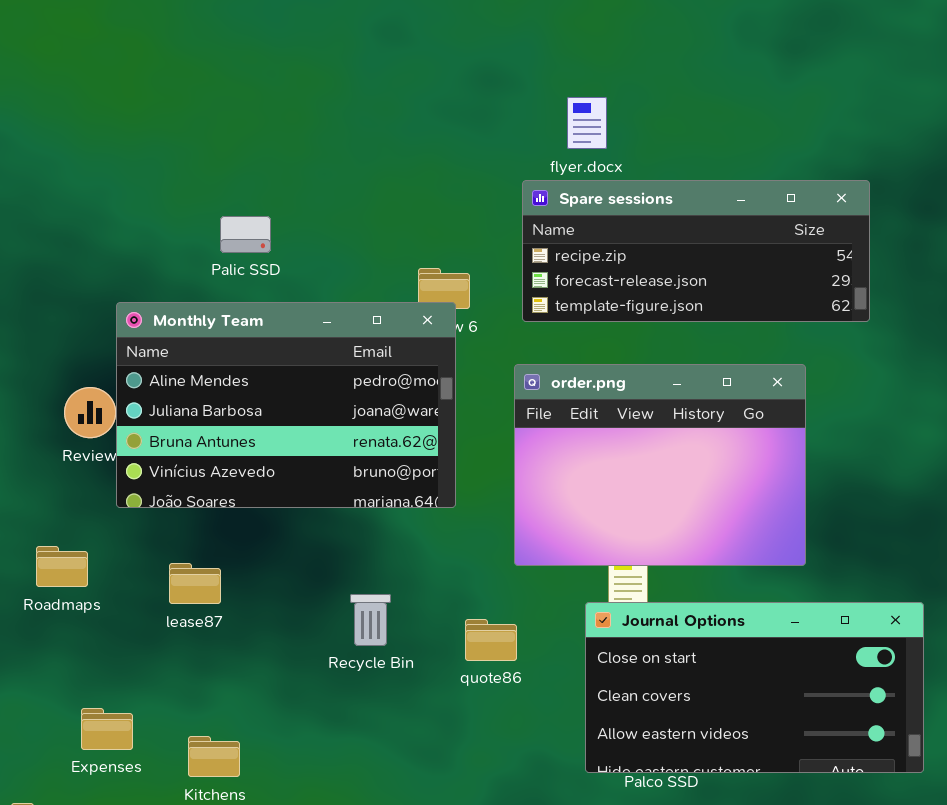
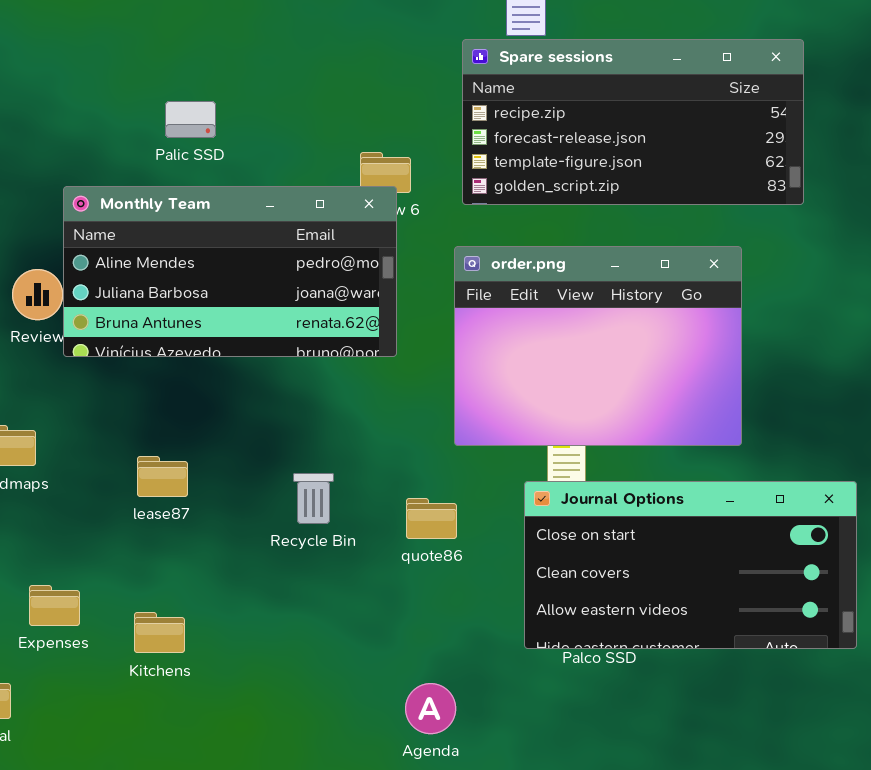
Spare sessions: [522,180,870,322] -> [462,39,804,205], resized
Monthly Team: [116,302,456,508] -> [63,186,397,357], resized
lease87: [169,563,221,604] -> [137,456,188,497], moved

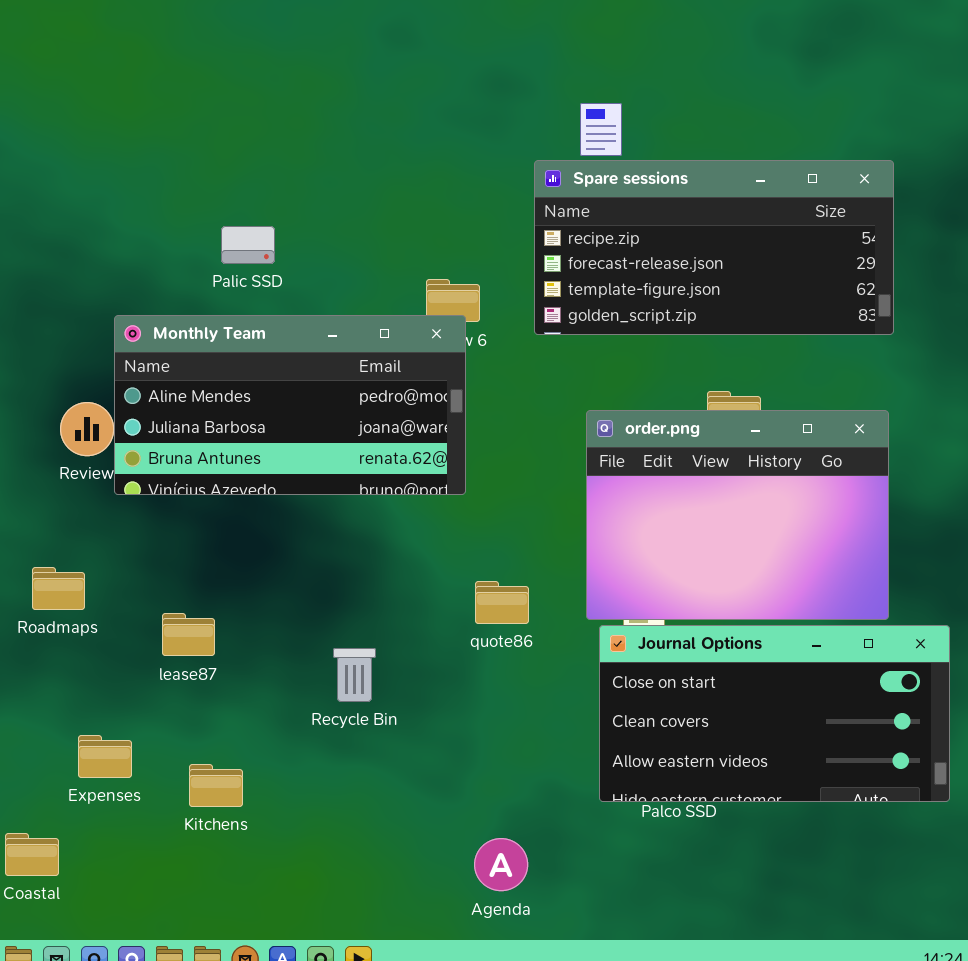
order.png: [454,246,742,446] -> [586,410,889,620], moved
lease87: [137,456,188,497] -> [162,613,215,656], moved
Recycle Bin: [293,473,334,524] -> [333,648,376,702], moved
quote86: [406,498,457,539] -> [475,581,529,624], moved

